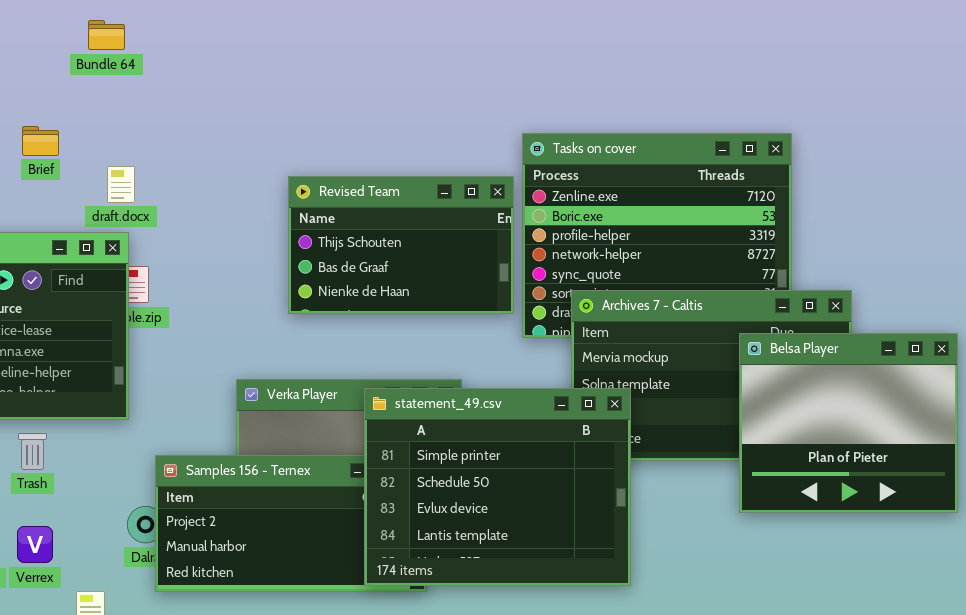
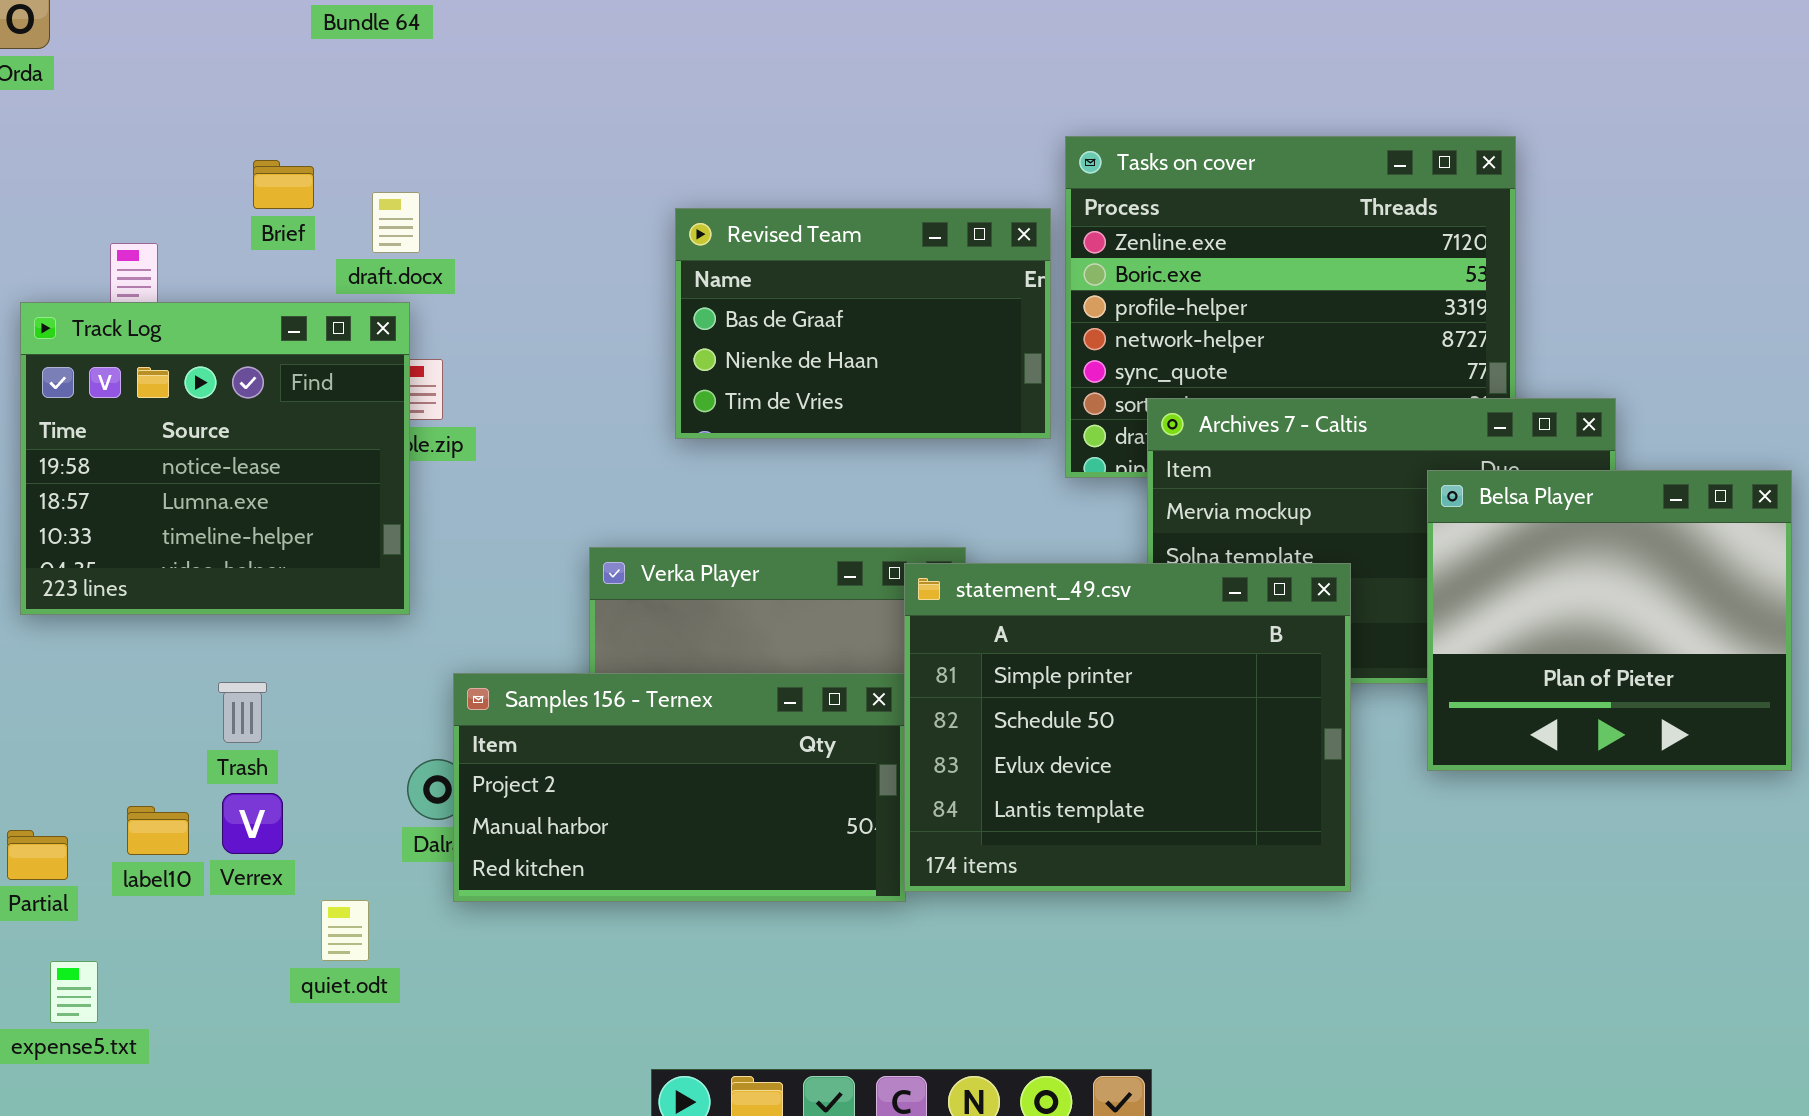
Brief: [22,126,59,156] -> [253,160,314,209], moved
Revised Team: [288,176,514,314] -> [675,208,1051,439], scrolled down 1 row
statement_49.csv: [364,388,631,586] -> [904,563,1351,892], moved
Trash: [18,433,47,470] -> [218,682,267,743], moved

